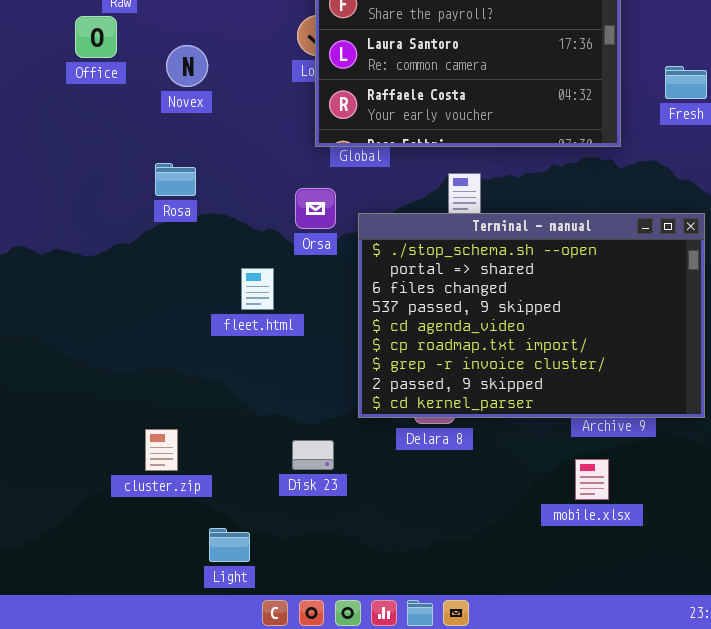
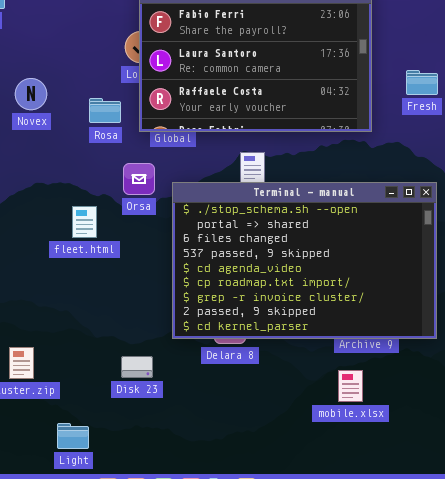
Novex: [166,45,208,87] -> [15,78,47,110], moved
Rosa: [155,163,196,196] -> [89,98,121,123], moved
fleet.html: [241,268,274,310] -> [72,206,97,238], moved

